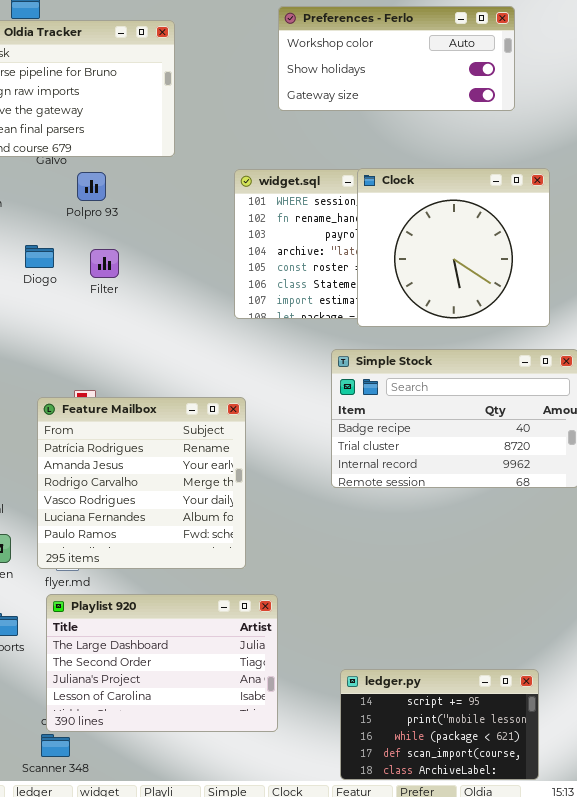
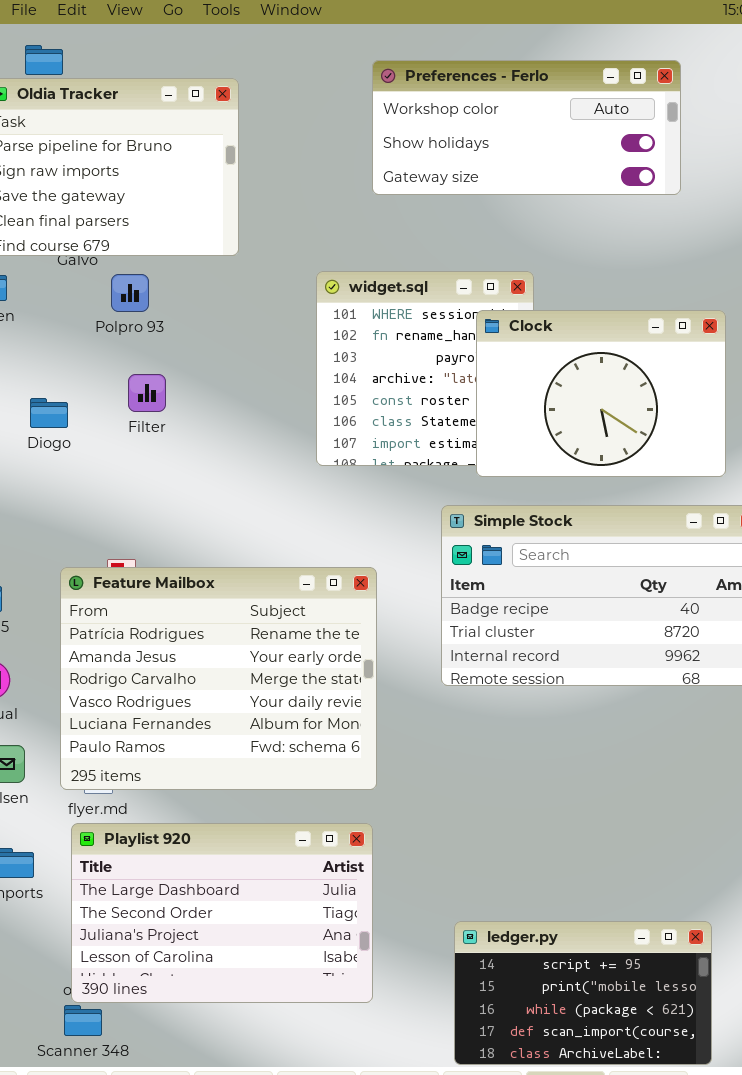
Clock: [357,168,550,327] -> [476,310,726,477], resized
Diogo: [25,245,54,268] -> [30,398,68,428], moved
Feature Mailbox: [37,397,246,569] -> [60,567,377,790], resized

